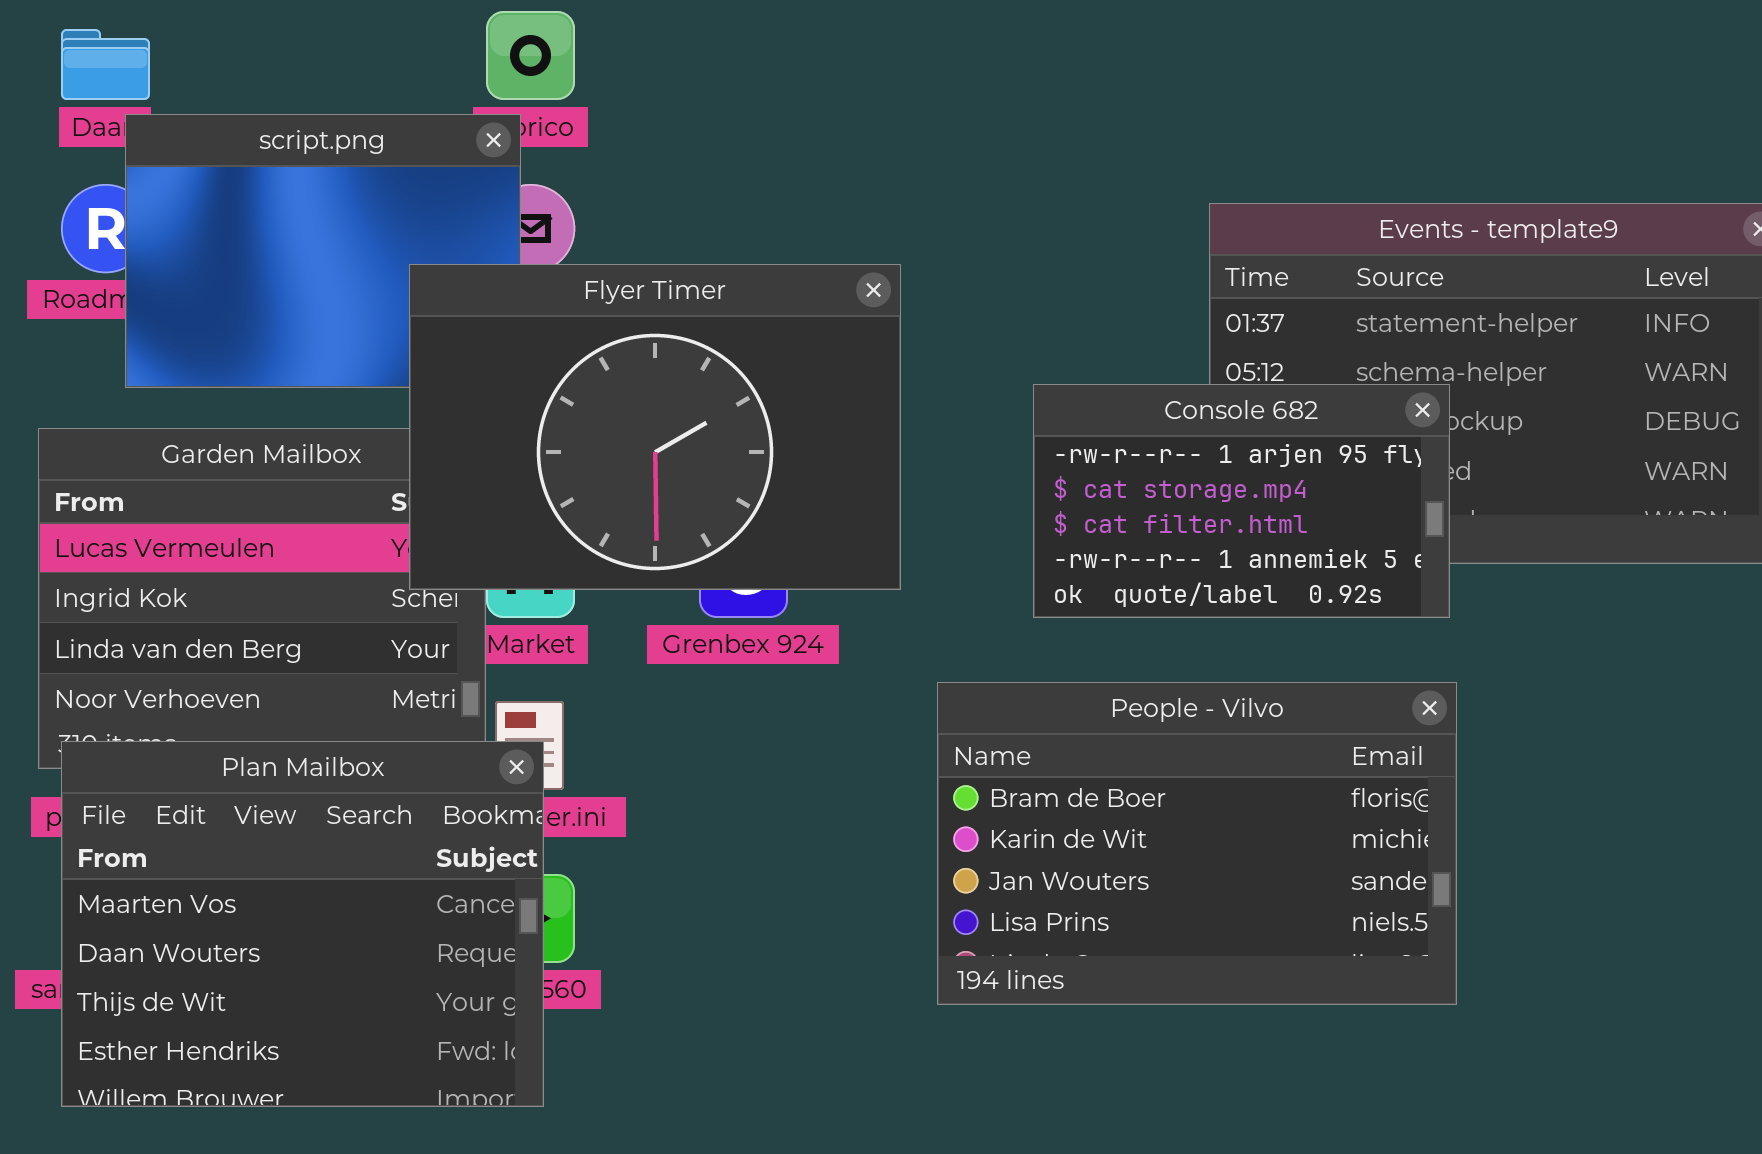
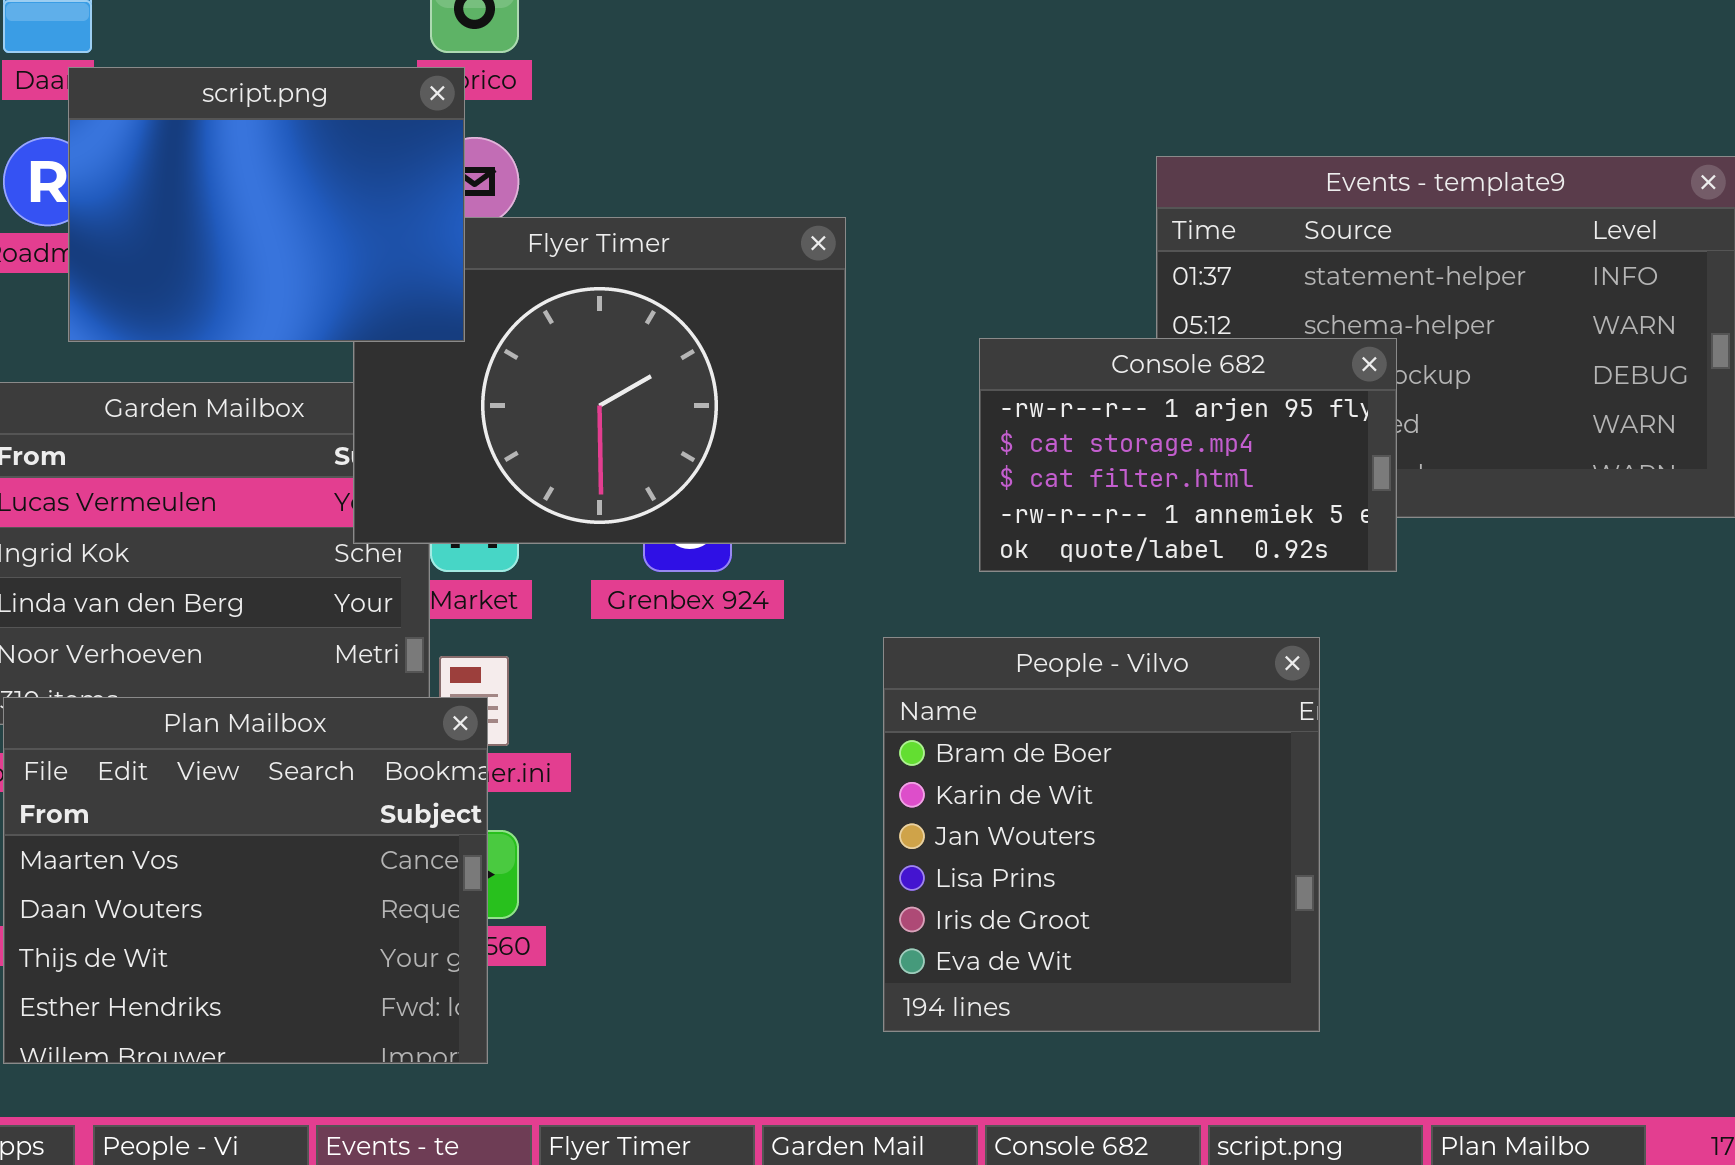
script.png: [125,114,521,388] -> [68,67,465,342], raised
People - Vilvo: [937,682,1457,1005] -> [883,637,1320,1032], resized

